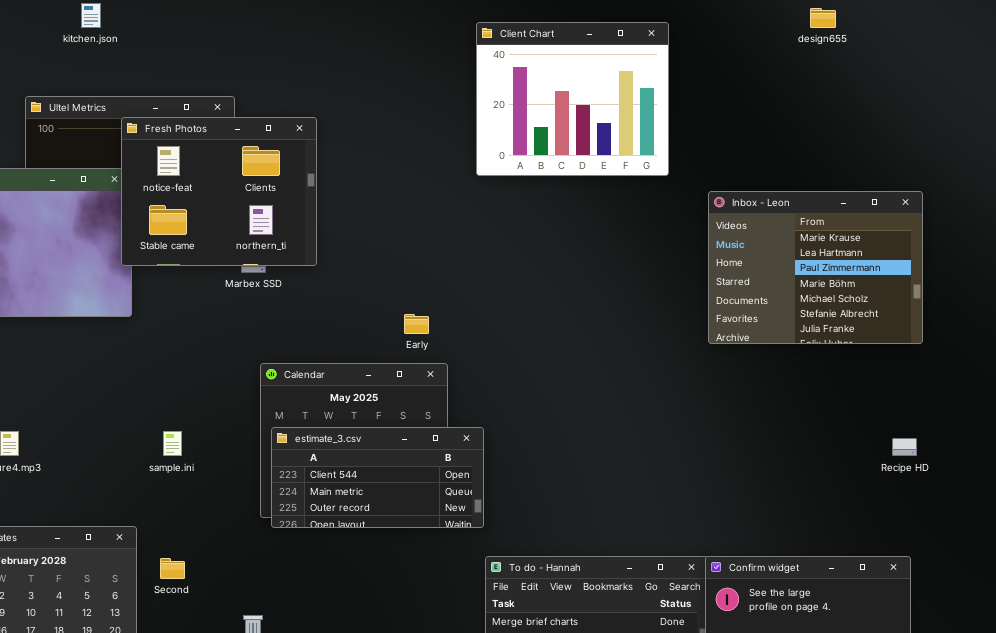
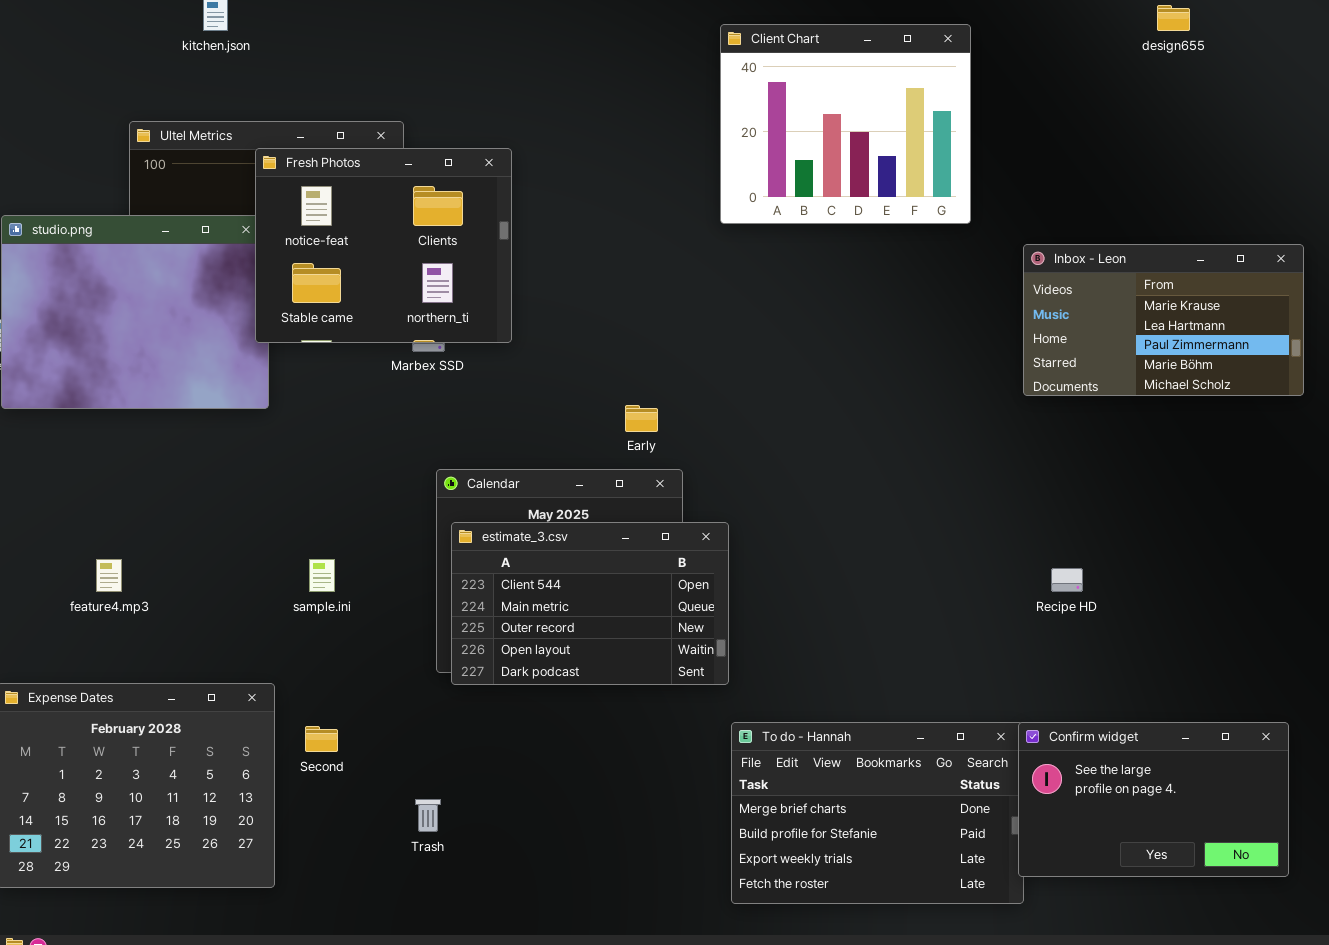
Inbox - Leon: [708,191,923,344] -> [1023,244,1304,396], resized
estimate_3.csv: [271,427,484,528] -> [451,522,729,685], resized
Recipe HD: [892,438,917,456] -> [1051,568,1083,592], moved

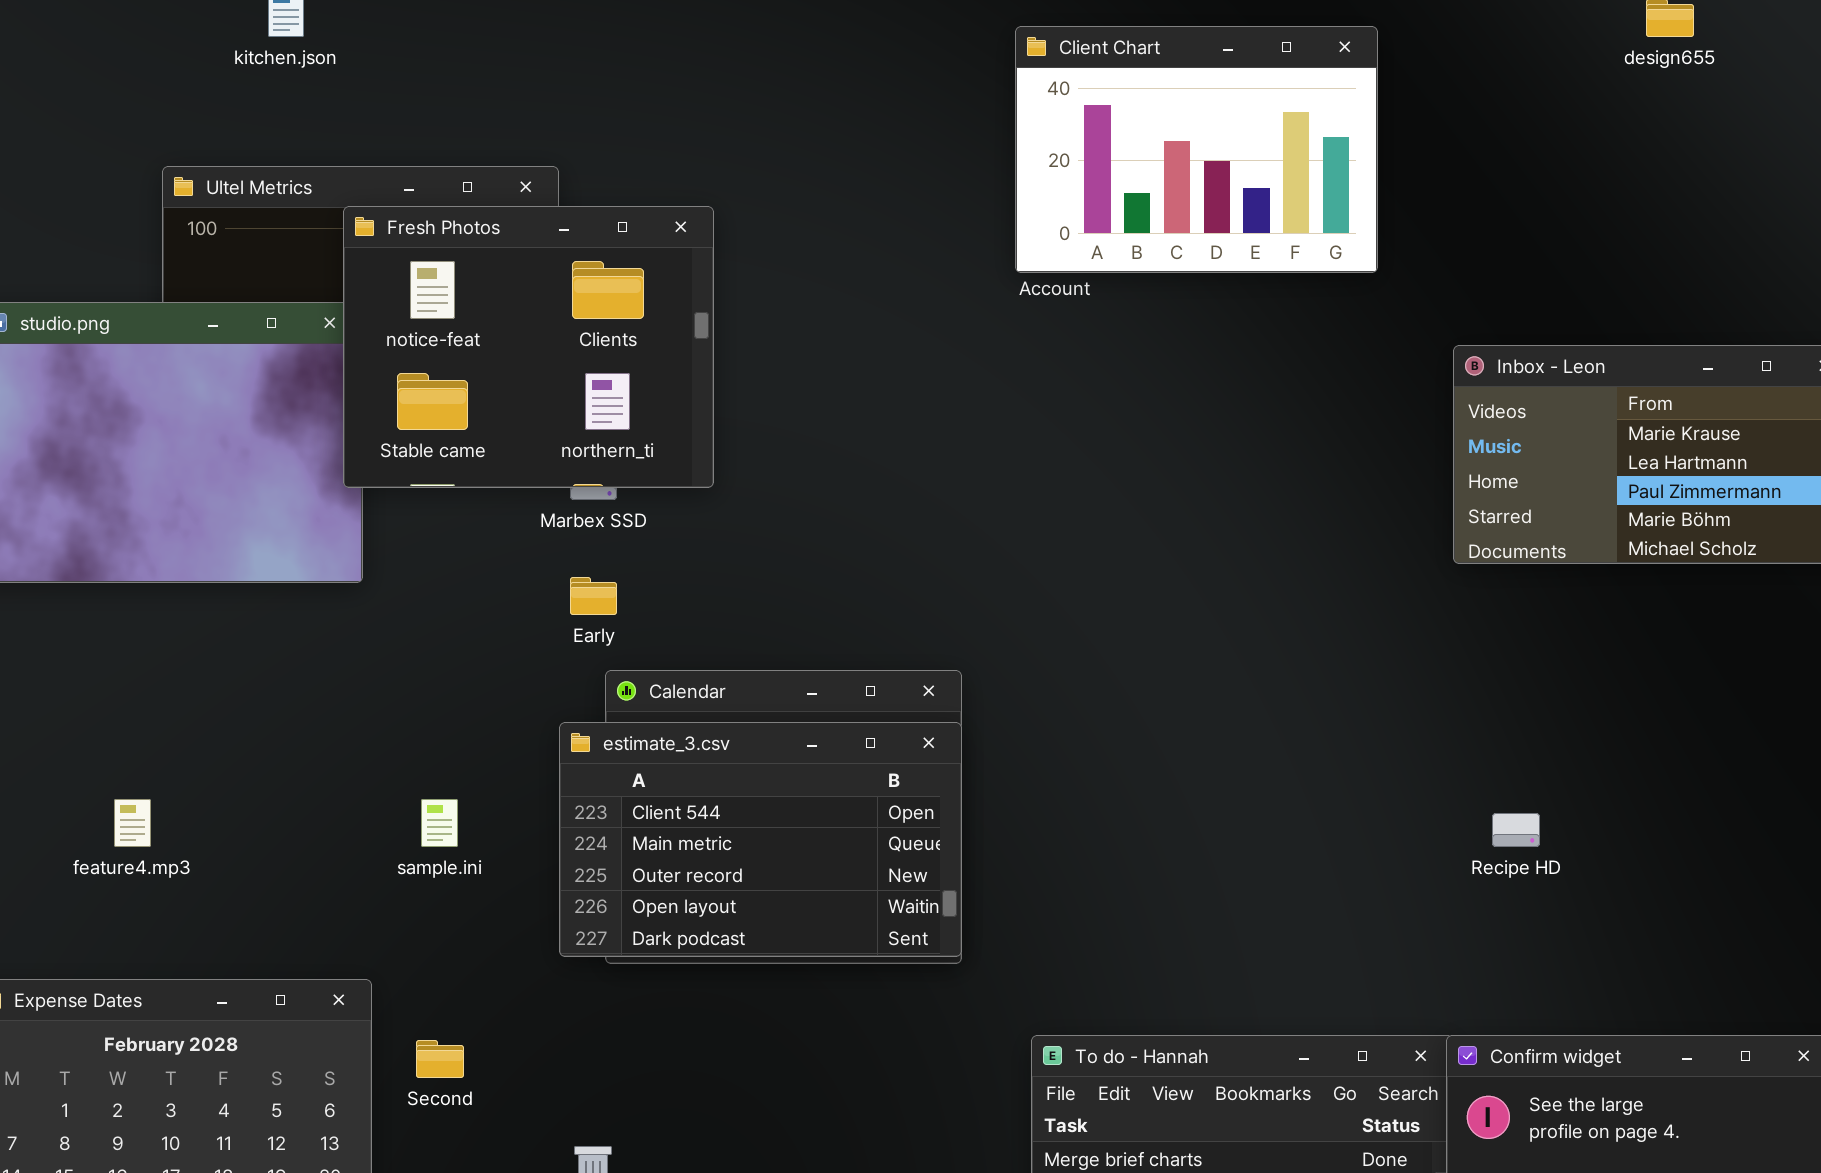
Client Chart: [720,24,971,224] -> [1015,26,1378,273], resized
Early: [625,405,658,432] -> [570,577,617,615], moved
estimate_3.csv: [451,522,729,685] -> [559,722,962,957], moved

